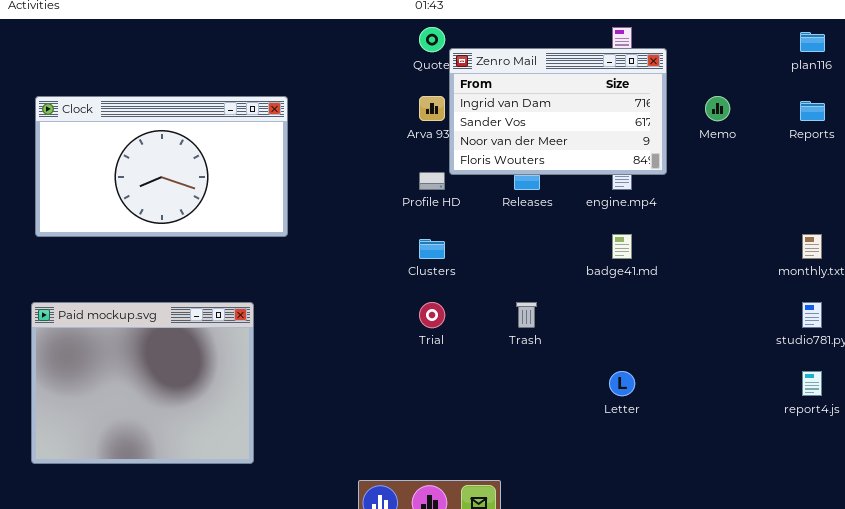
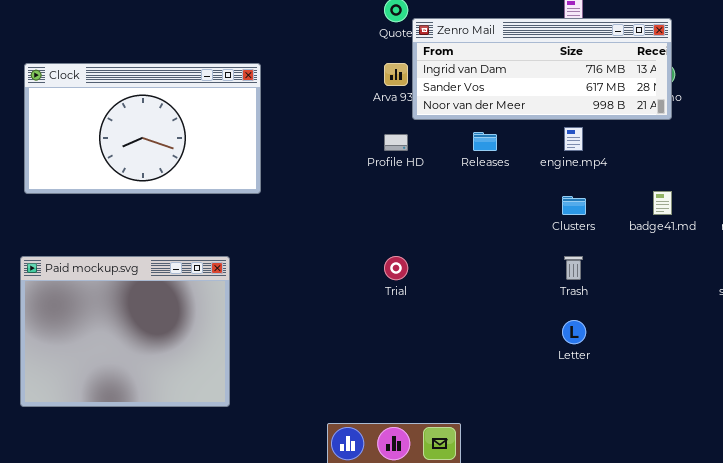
Zenro Mail: [449,48,667,175] -> [412,18,672,120], resized
badge41.md: [612,234,632,259] -> [653,191,672,215], moved
Clusters: [419,239,445,259] -> [562,196,586,215], moved
Trash: [516,302,537,328] -> [564,256,583,280], moved

